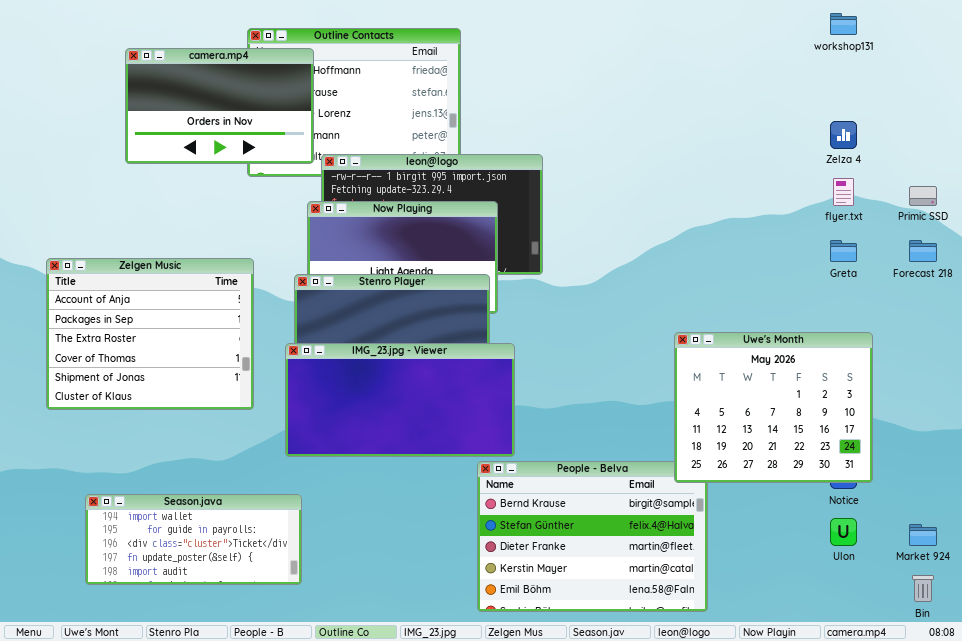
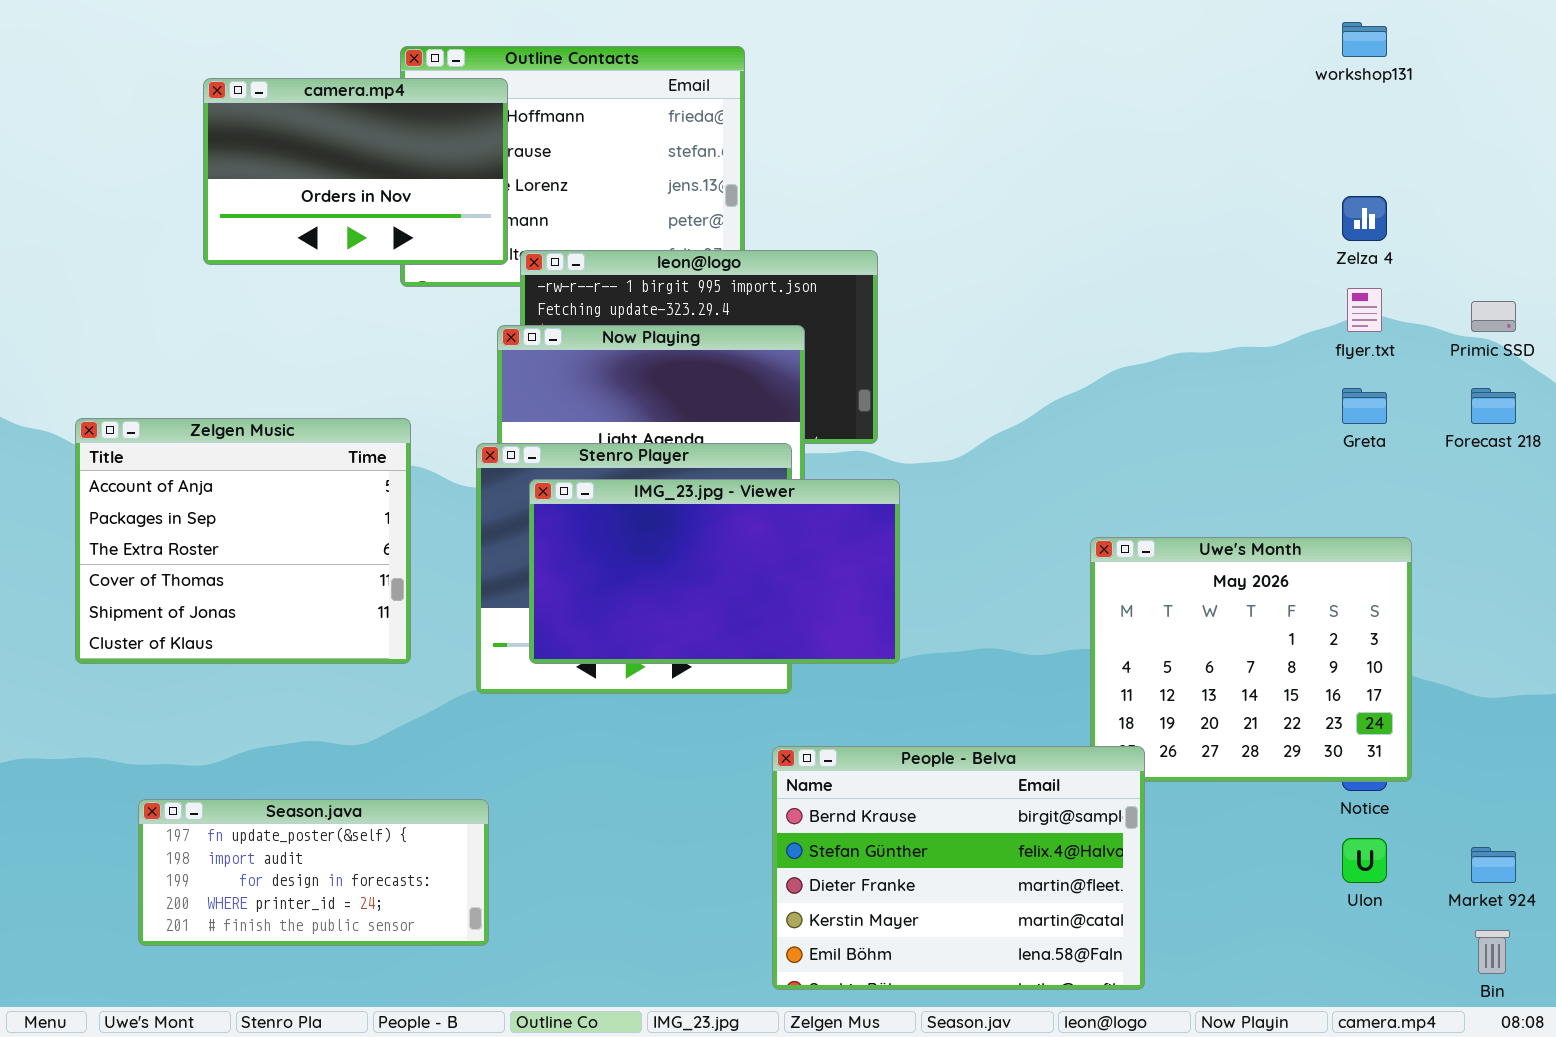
IMG_23.jpg - Viewer: [285,343,515,457] -> [529,479,900,664], moved
People - Belva: [477,461,708,612] -> [772,746,1145,990], raised
Season.java: [85,494,302,585] -> [138,799,489,946], scrolled down 3 rows

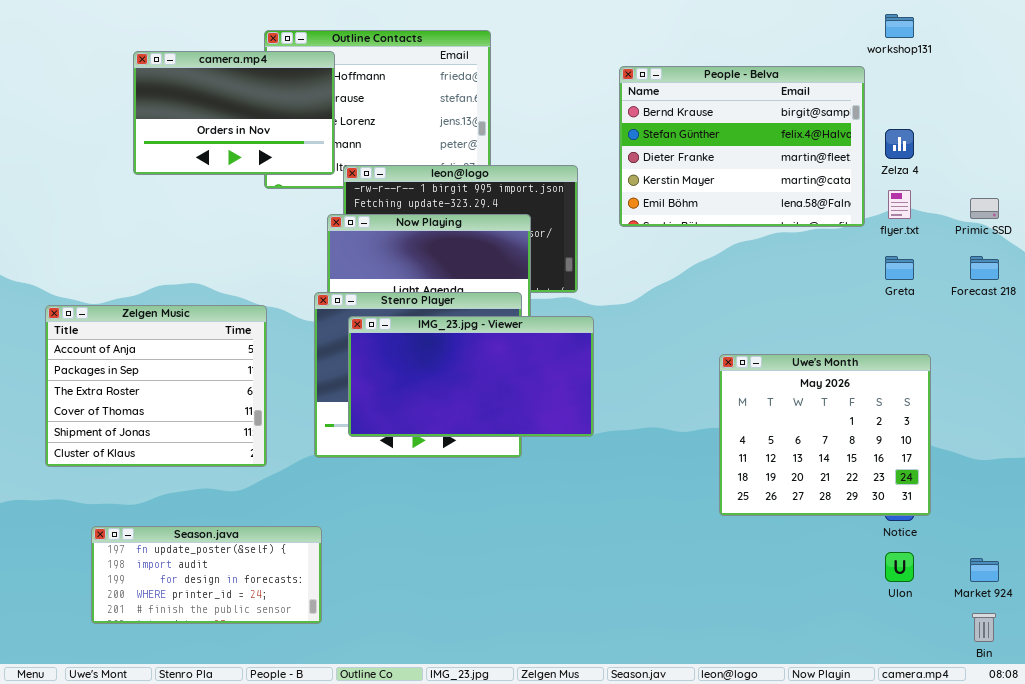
Zelgen Music: [75,418,411,664] -> [45,305,267,467], moved
People - Belva: [772,746,1145,990] -> [619,66,865,227], moved

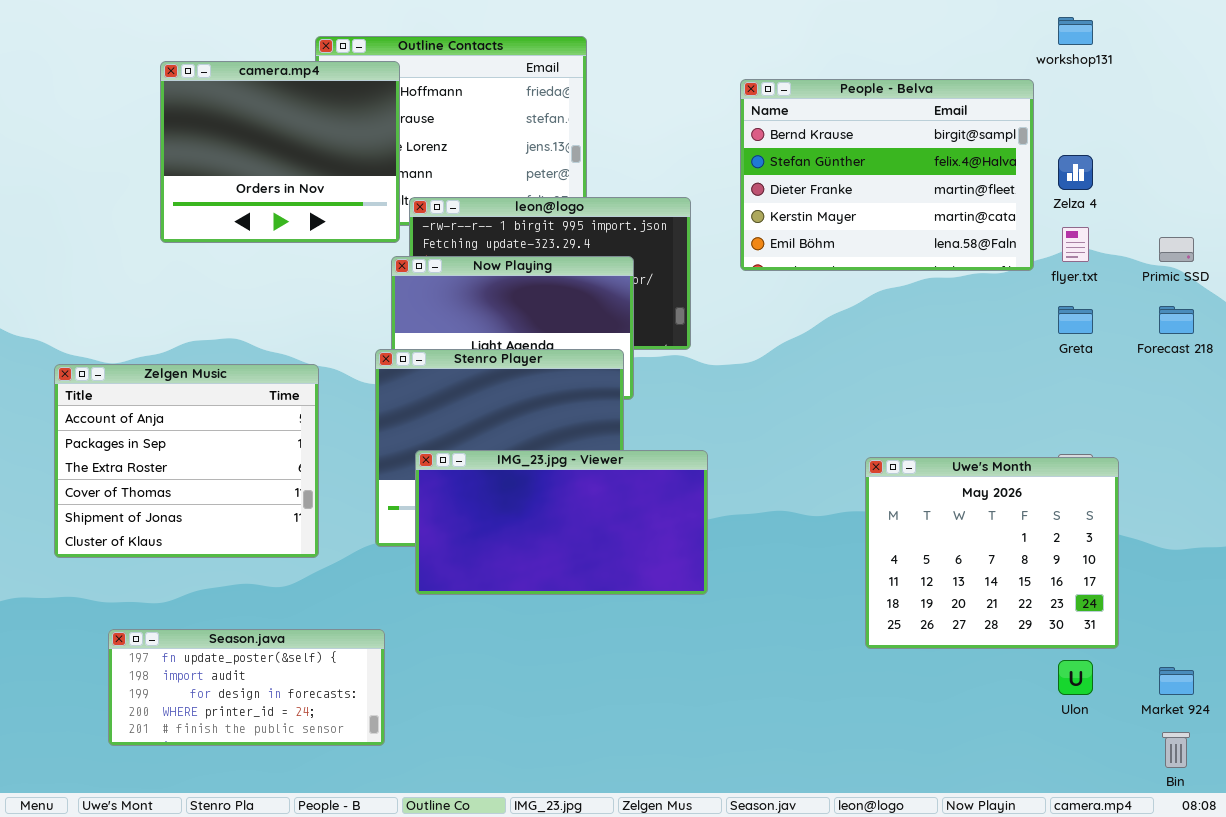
camera.mp4: [133,51,335,175] -> [160,61,400,243], resized
IMG_23.jpg - Viewer: [348,316,594,437] -> [415,450,708,595], moved
Uwe's Month: [719,354,931,516] -> [865,457,1119,649], moved

